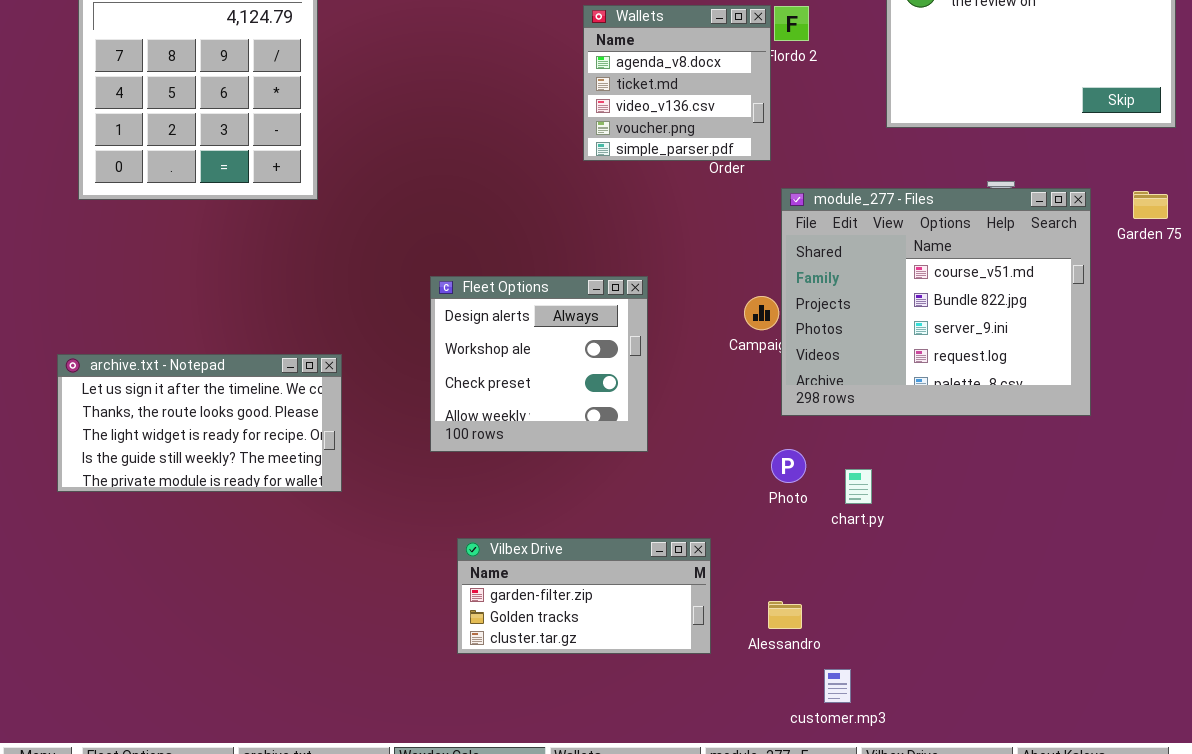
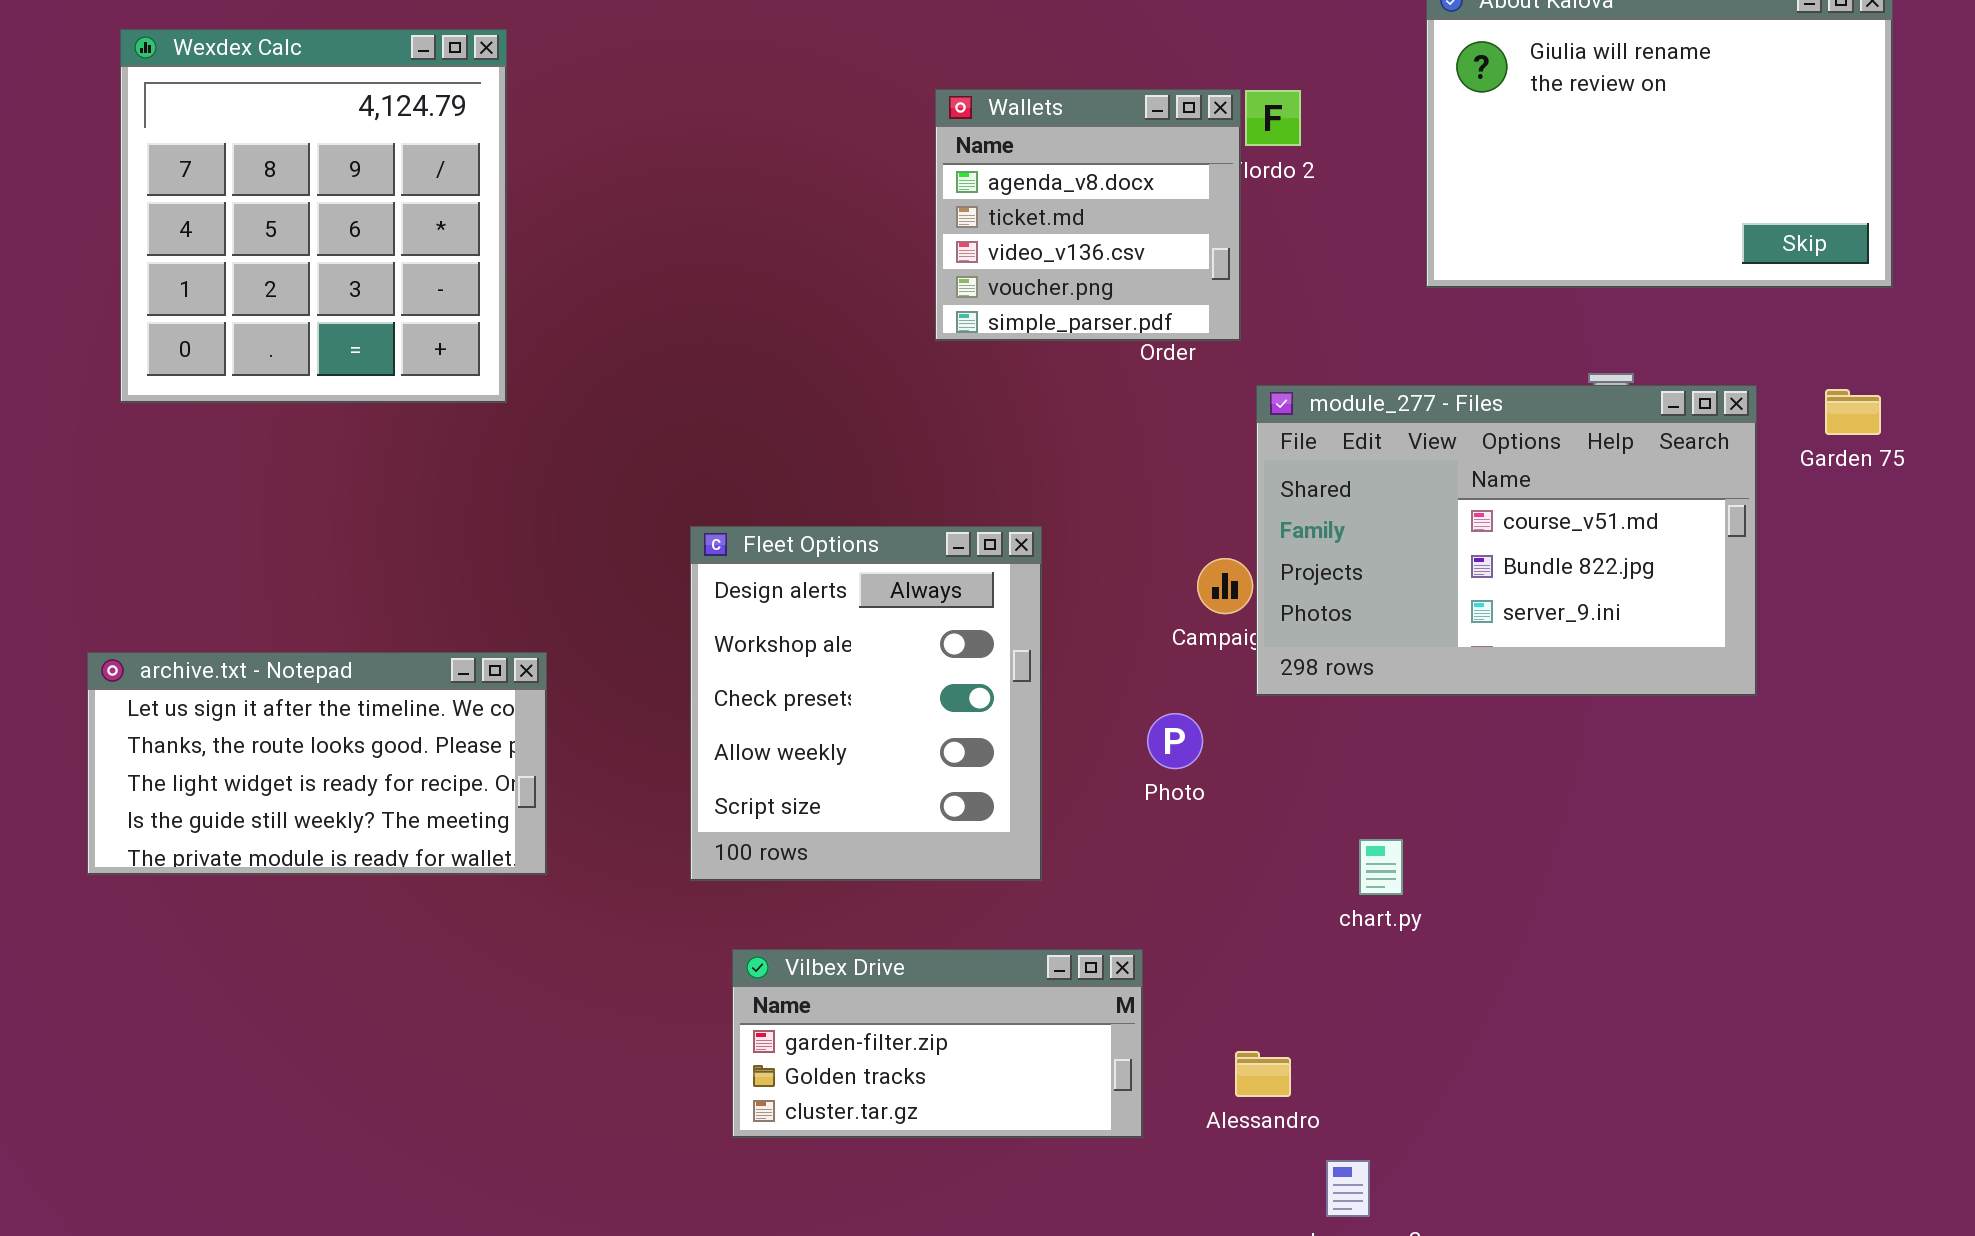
module_277 - Files: [781,188,1091,416] -> [1256,385,1757,696], resized
Fleet Options: [430,276,648,452] -> [690,526,1042,881], resized
Photo: [771,449,806,483] -> [1147,713,1203,769], moved

